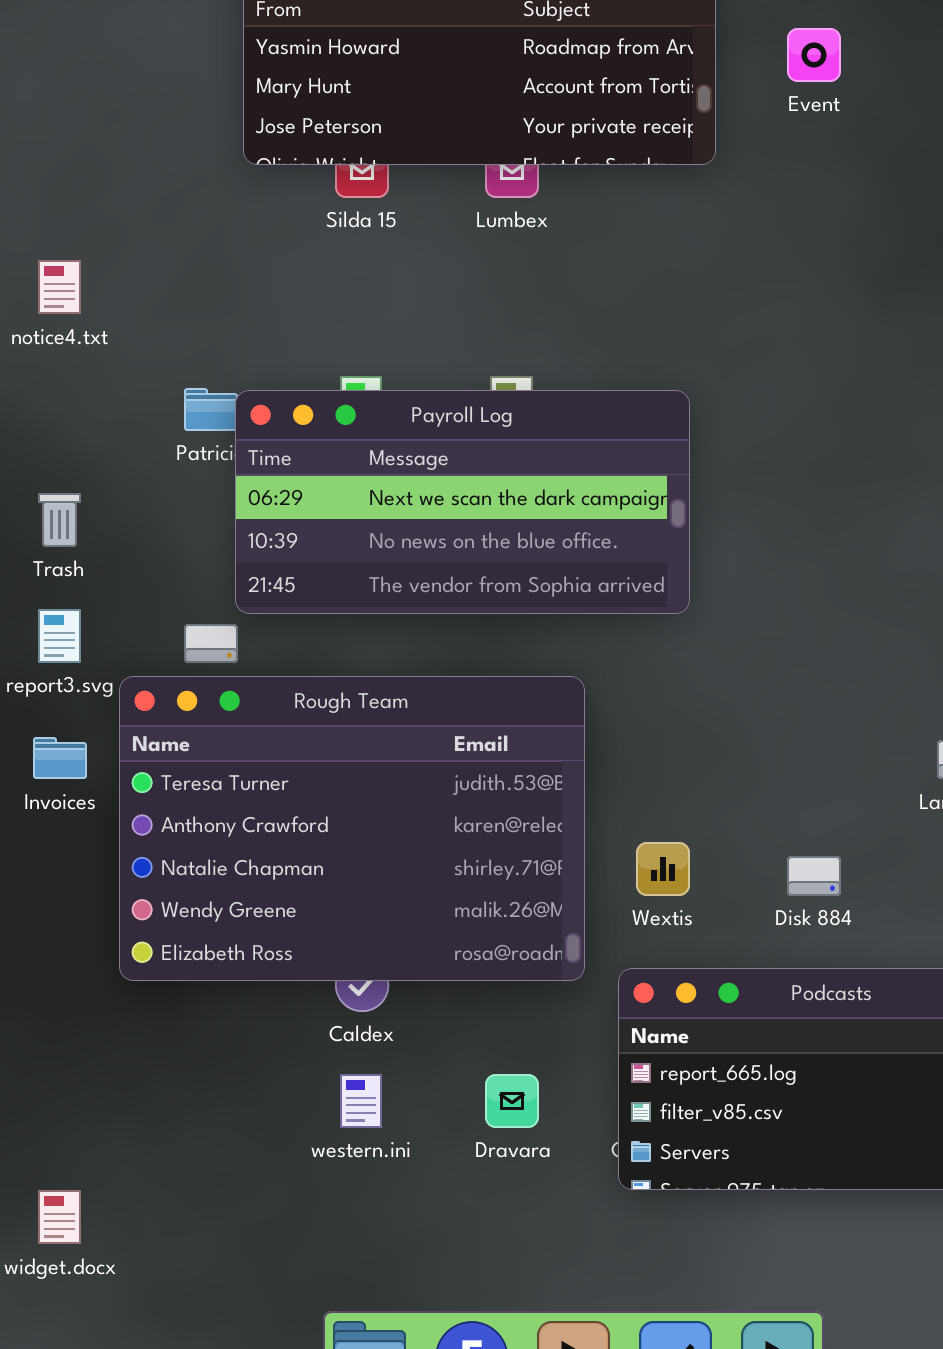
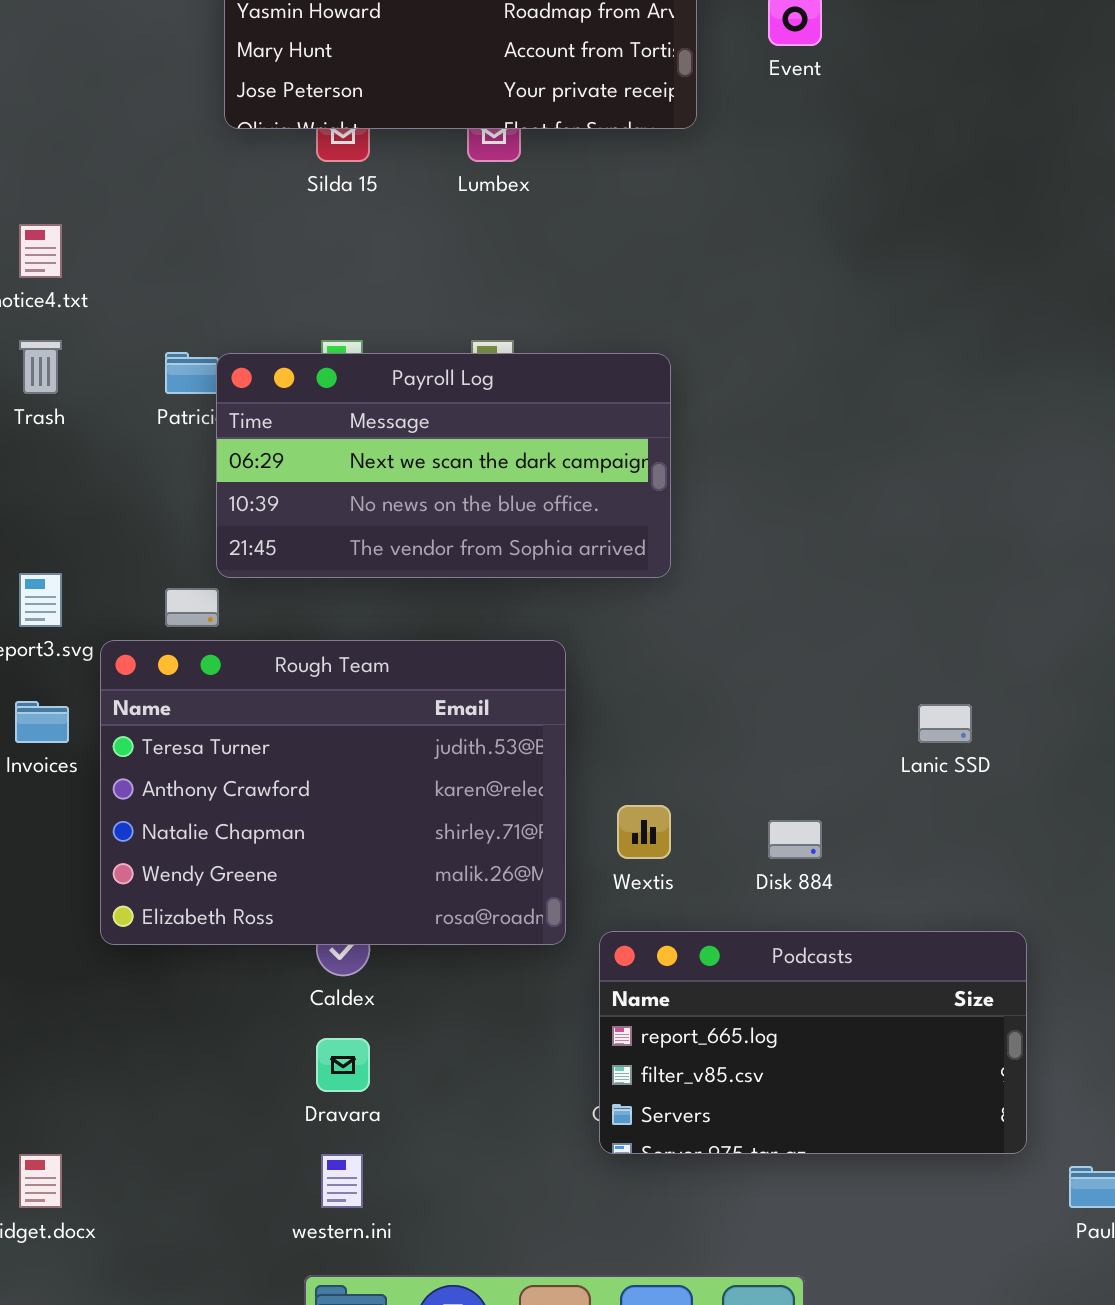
Trash: [38,493,81,547] -> [19,340,62,394], moved
western.ini: [340,1074,382,1128] -> [321,1154,363,1208], moved
Dravara: [485,1074,539,1128] -> [316,1038,370,1092], moved

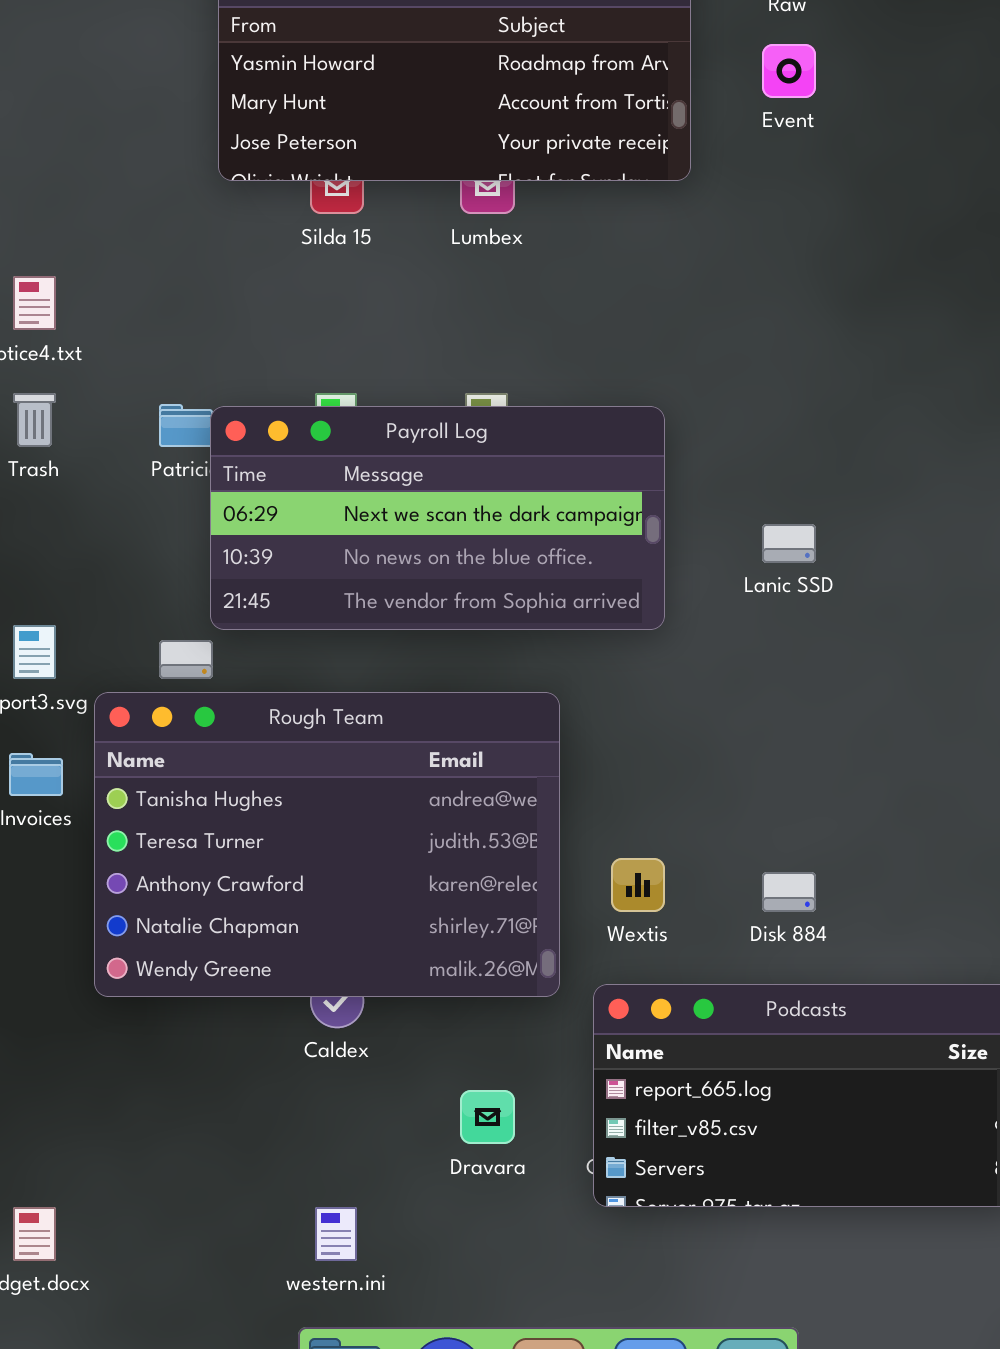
Rough Team: [100,640,566,945] -> [94,692,560,997], scrolled up 1 row
Lanic SSD: [918,704,972,743] -> [762,524,816,563], moved
Dravara: [316,1038,370,1092] -> [460,1090,515,1144], moved

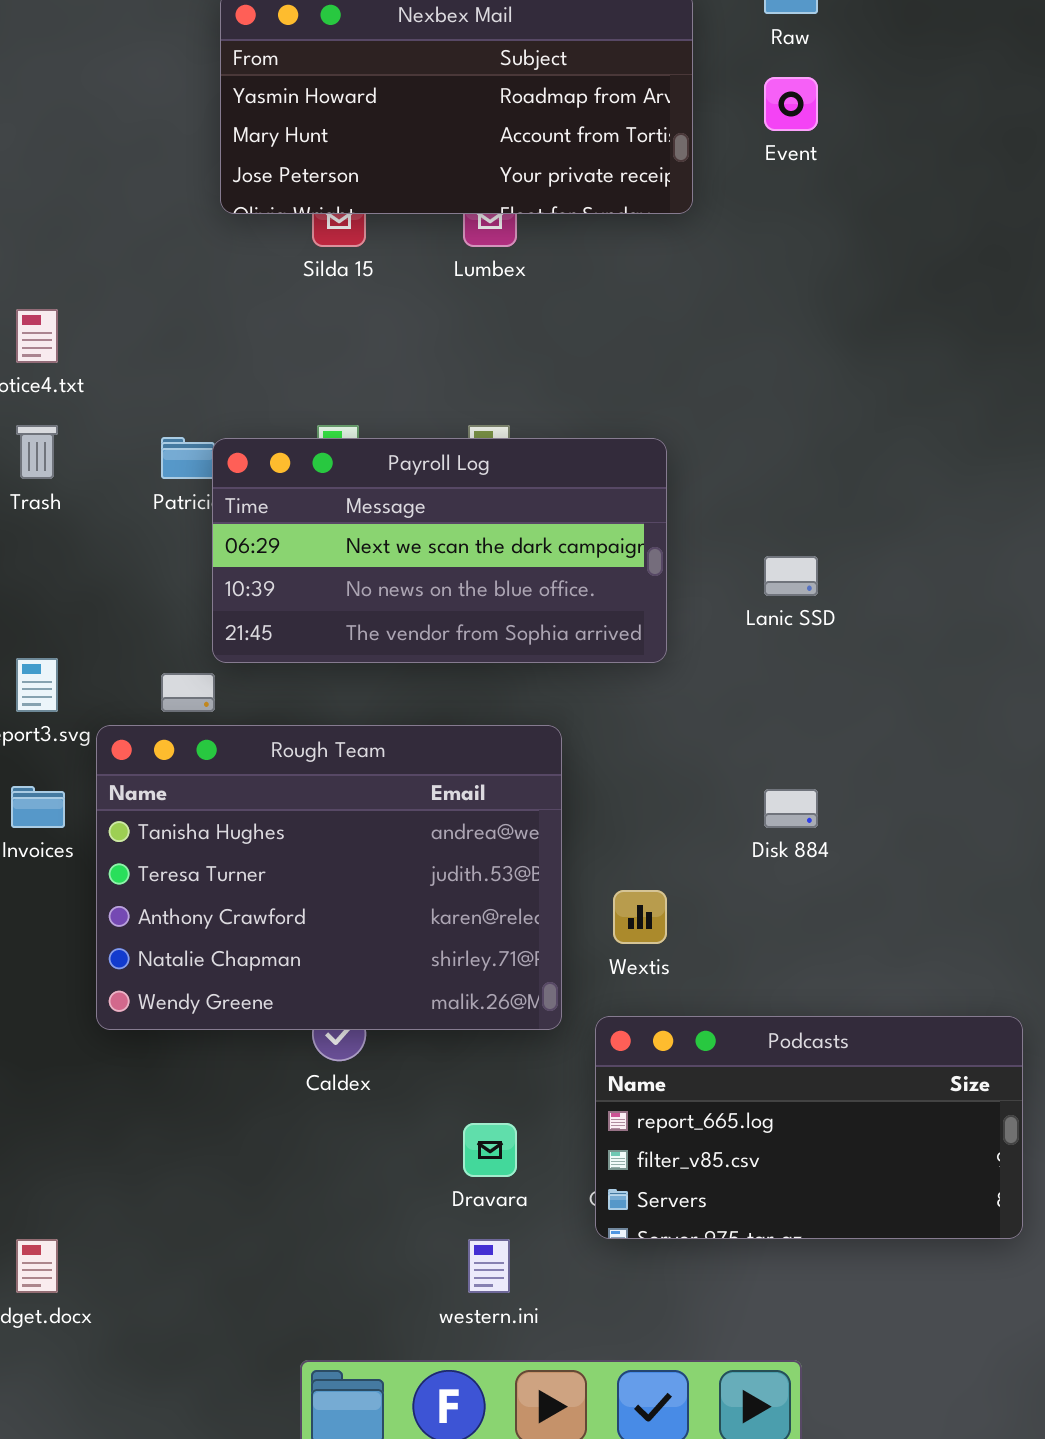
Disk 884: [762,872,816,912] -> [764,789,818,828], moved
western.ini: [315,1207,357,1261] -> [468,1239,510,1293], moved

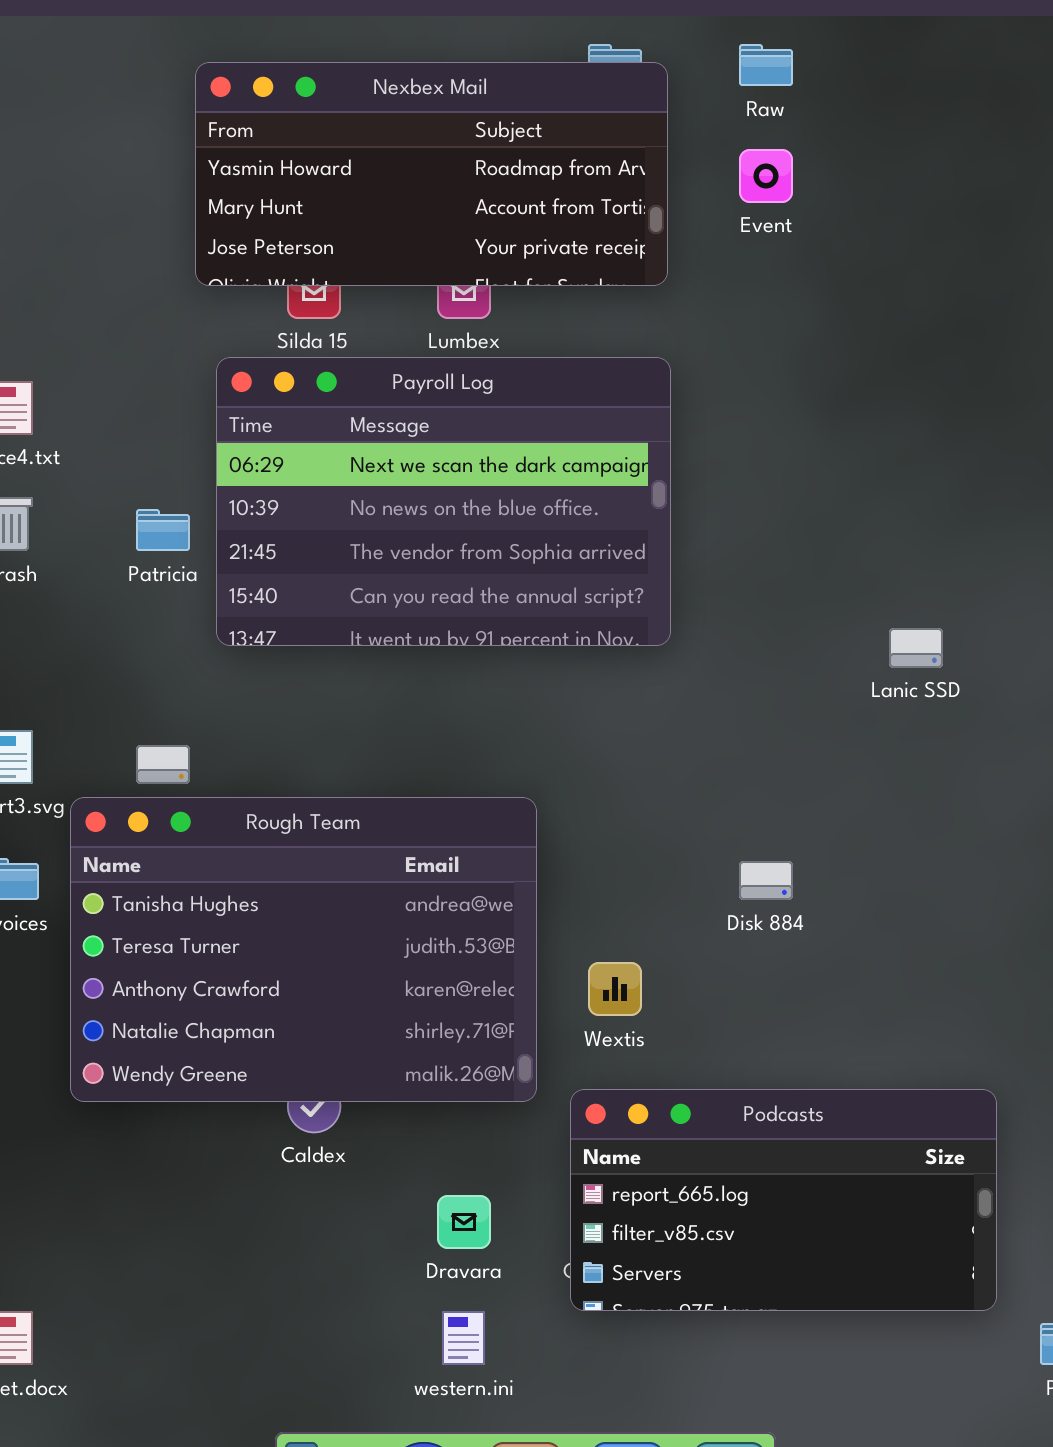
Payroll Log: [212,438,667,663] -> [216,357,671,646], moved, resized
Lanic SSD: [764,556,818,596] -> [889,628,943,668], moved

